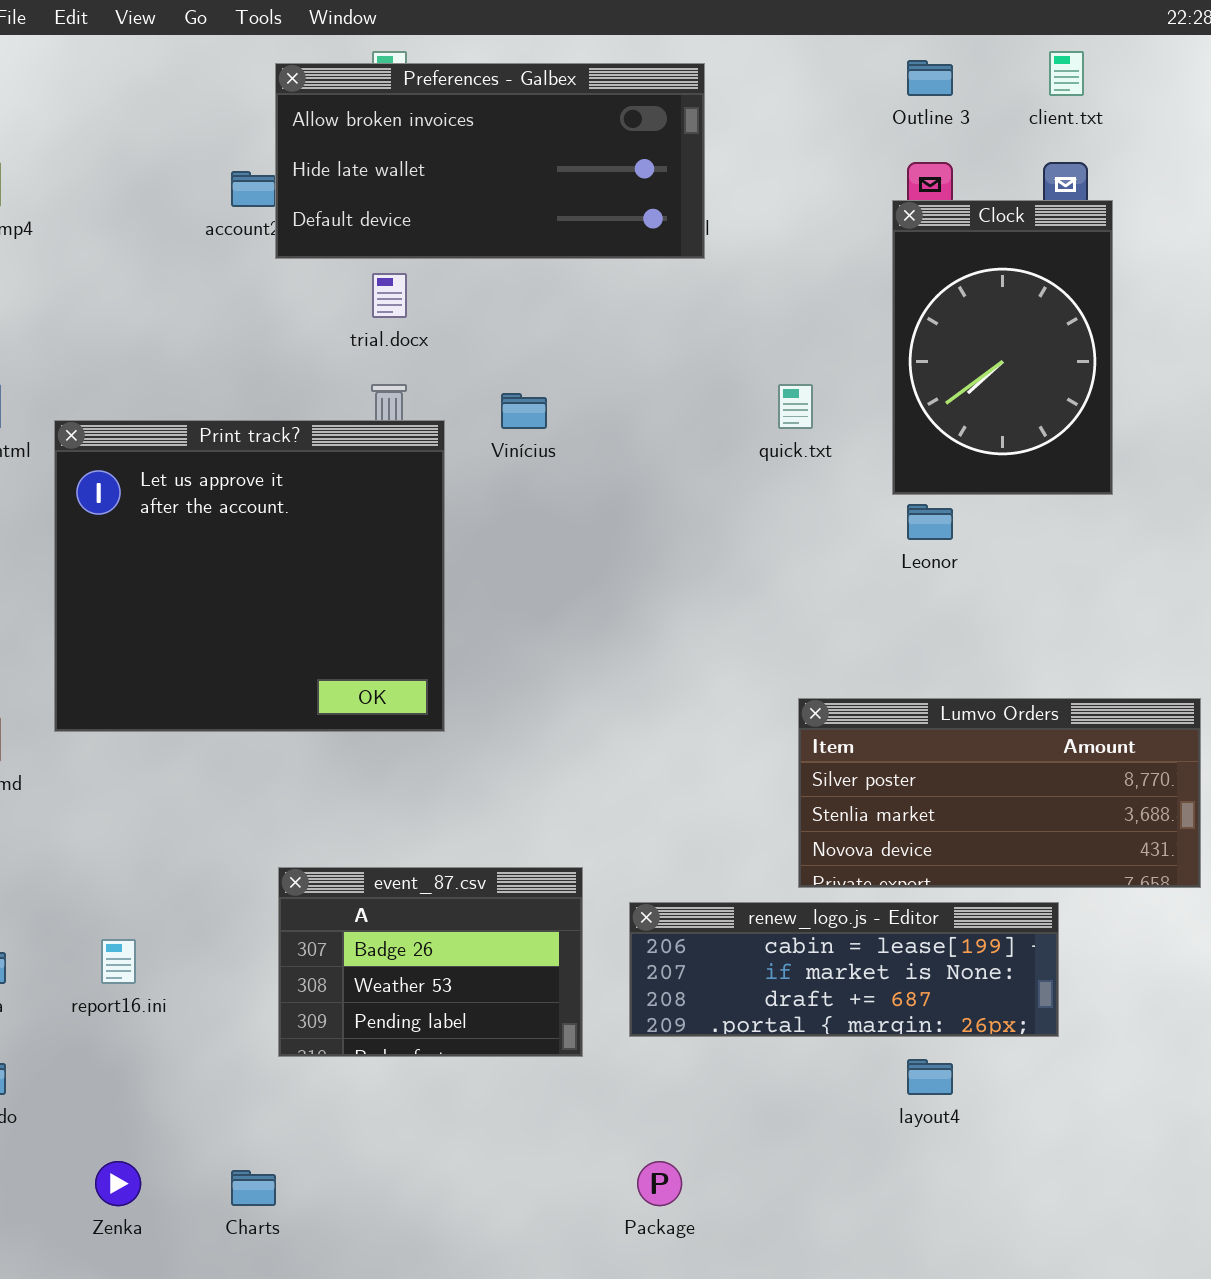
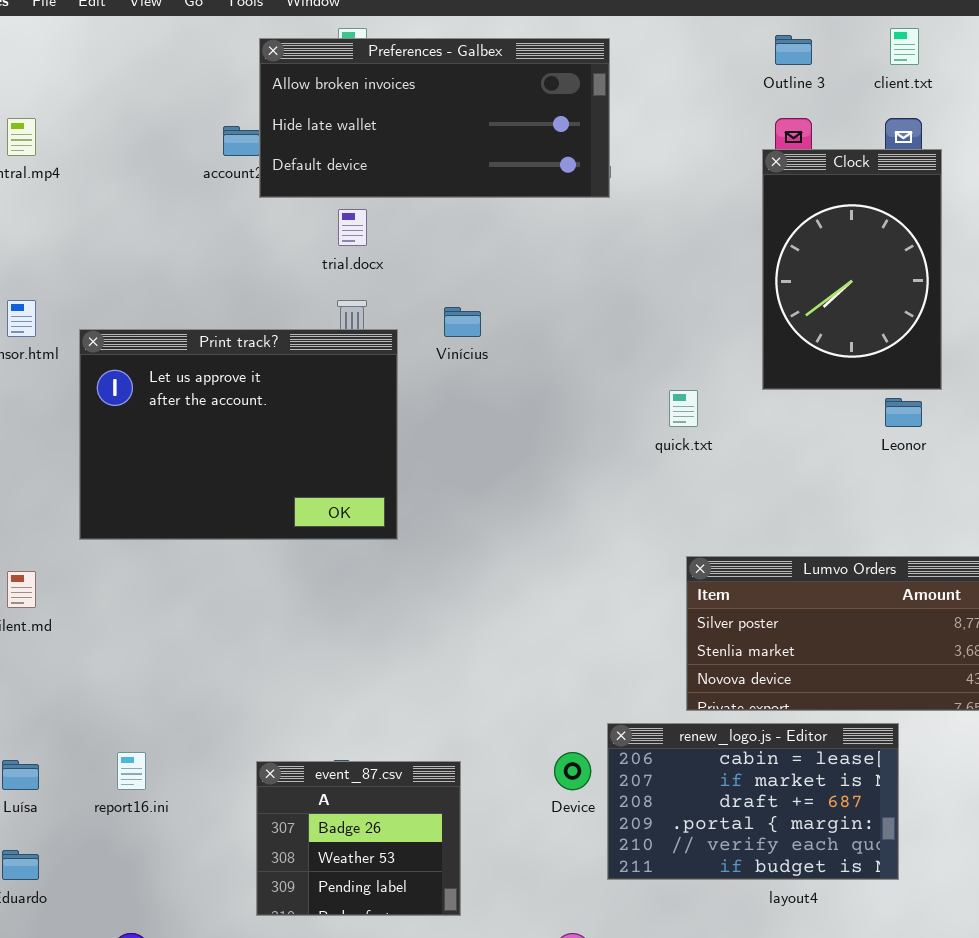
quick.txt: [778,384,813,429] -> [669,390,698,427], moved
Print track?: [54,420,445,732] -> [79,329,398,540], resized
Leonor: [907,504,953,540] -> [885,398,922,427], moved
event_87.csv: [278,867,583,1057] -> [256,761,461,916], moved, resized
renew_logo.js - Editor: [629,902,1059,1037] -> [607,723,899,880], resized

